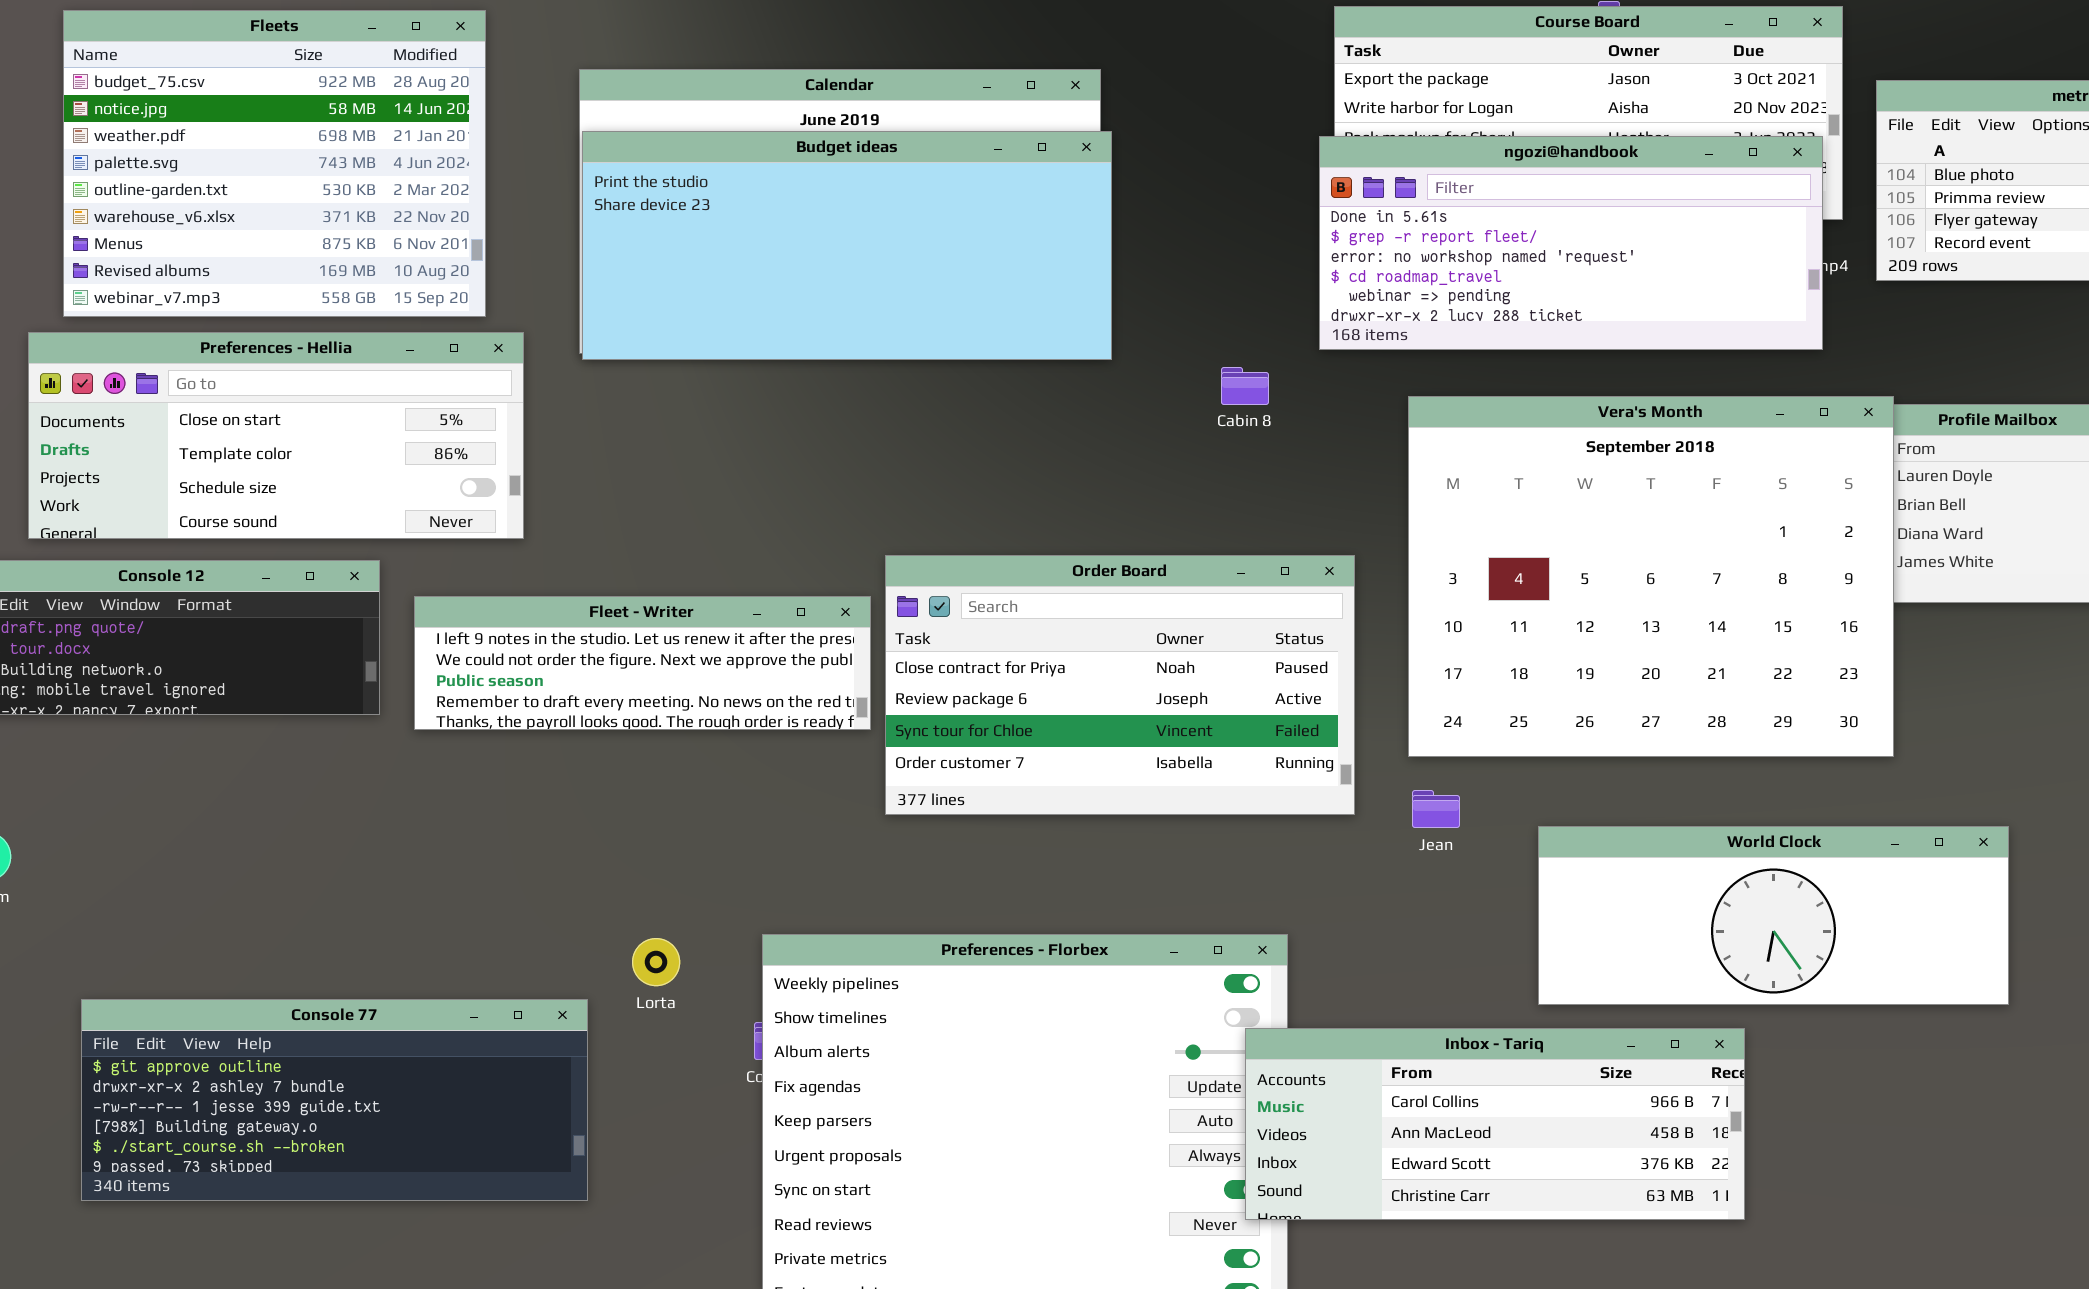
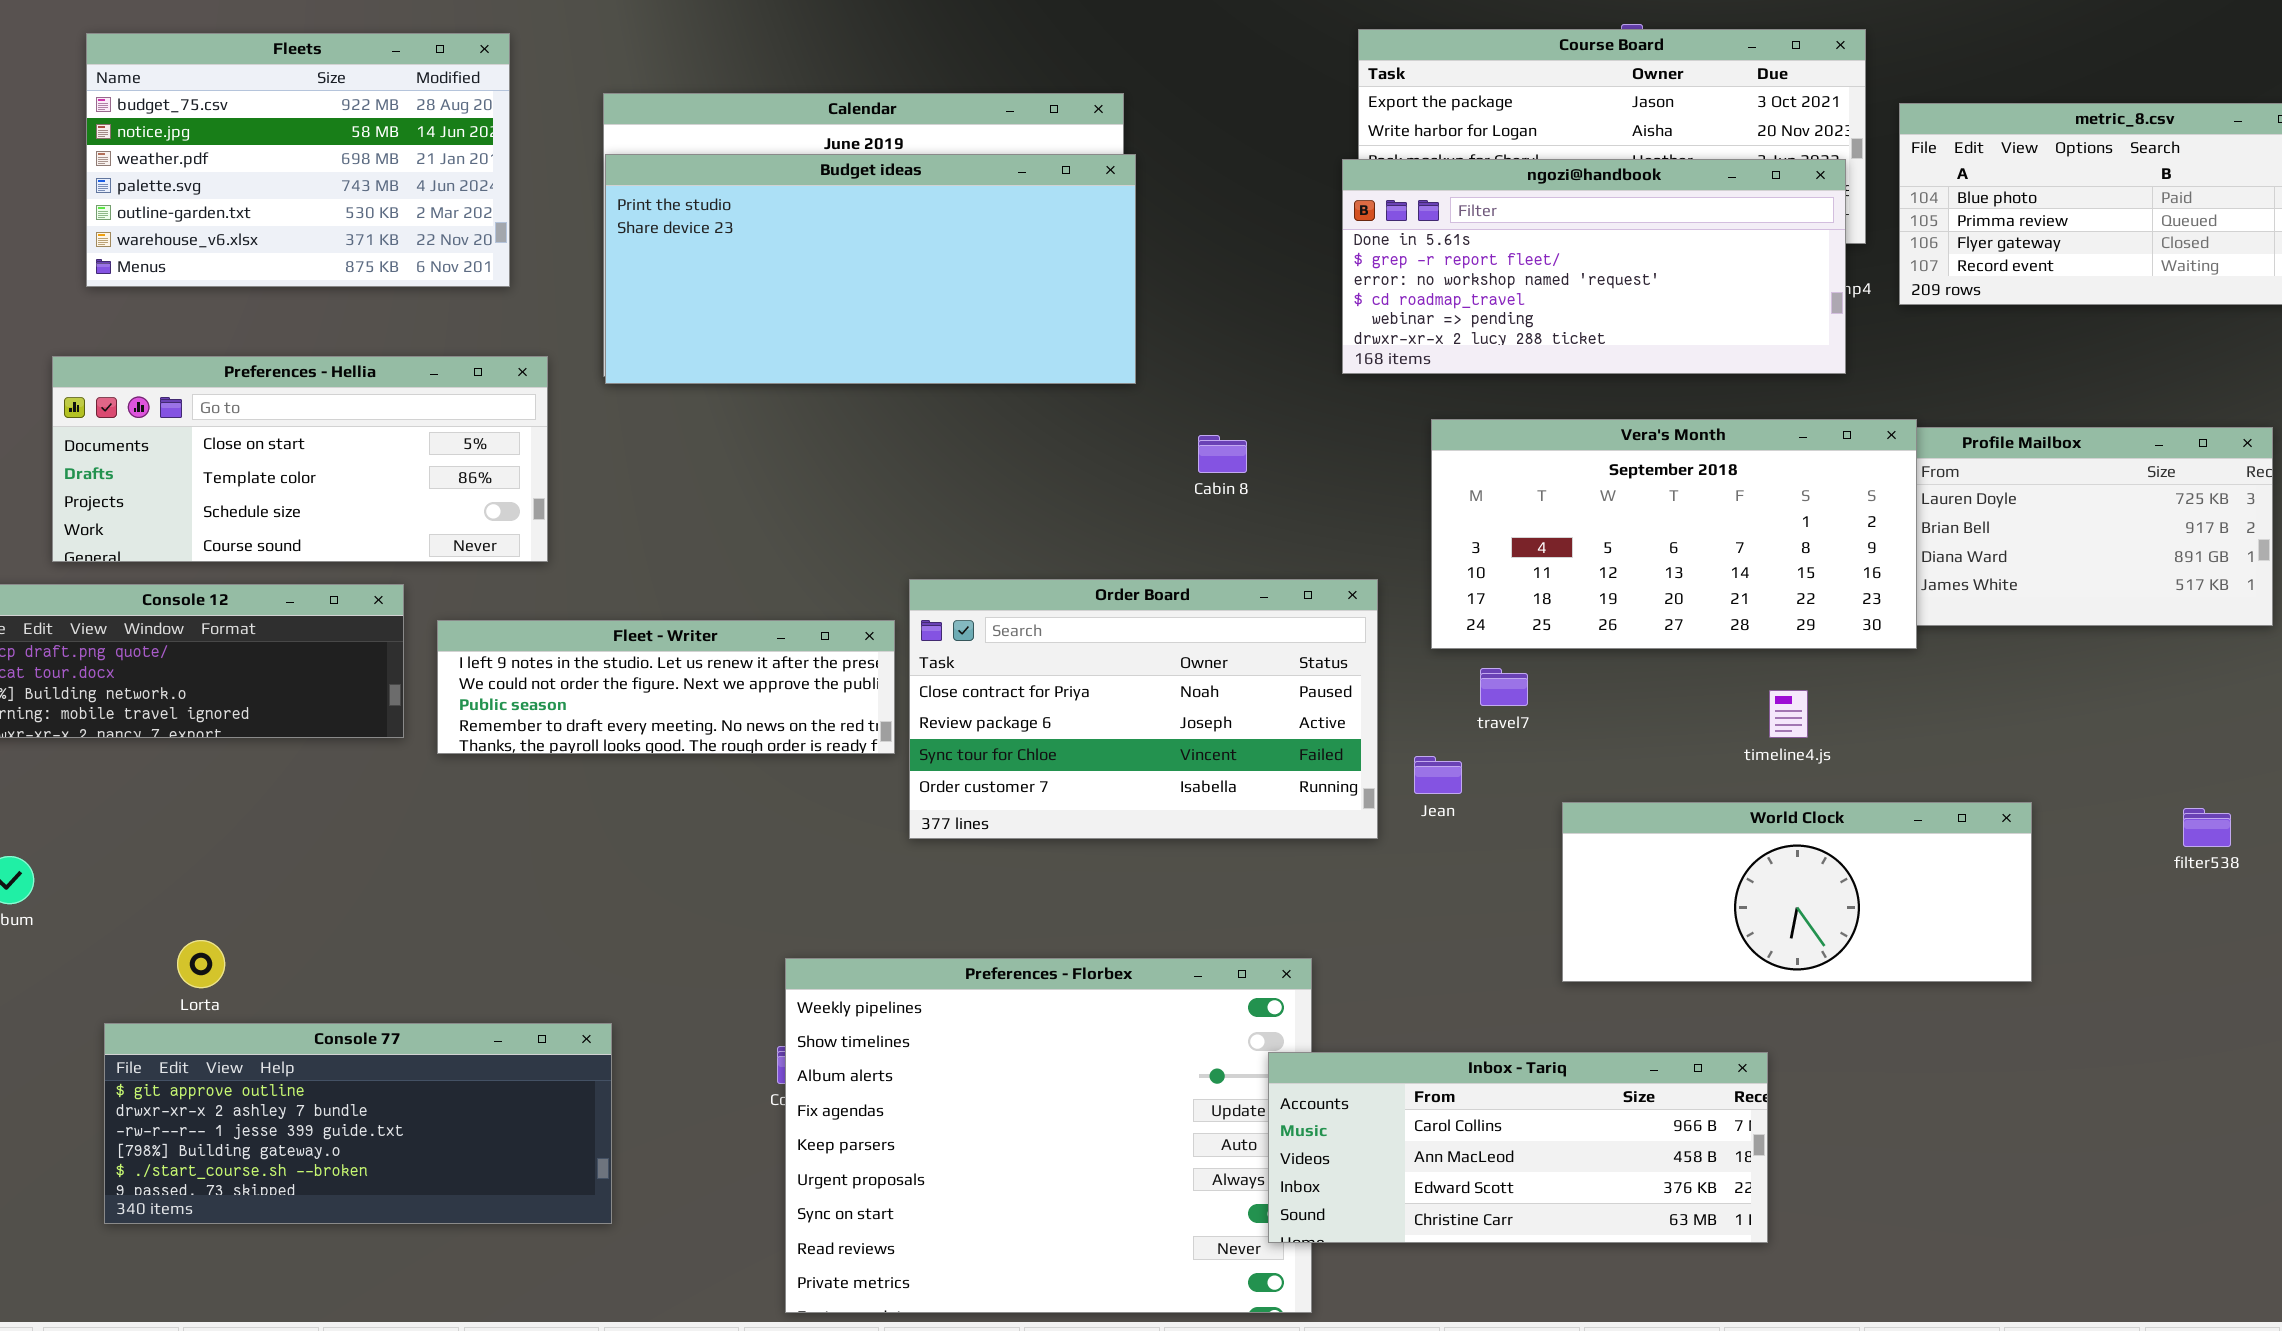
Fleets: [63,10,486,317] -> [86,33,510,287], resized
Cabin 8: [1221,367,1269,405] -> [1198,435,1247,473], moved
Vera's Month: [1408,396,1894,757] -> [1431,419,1917,649], resized
Jean: [1412,790,1460,828] -> [1414,756,1462,794], moved
World Clock: [1538,826,2009,1005] -> [1562,802,2032,982], moved
Lorta: [632,938,680,986] -> [177,940,225,988], moved

